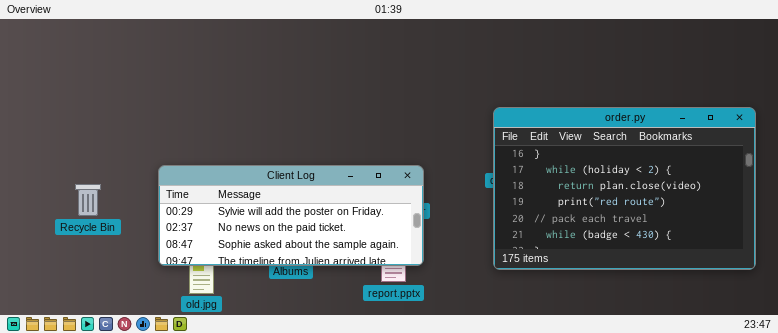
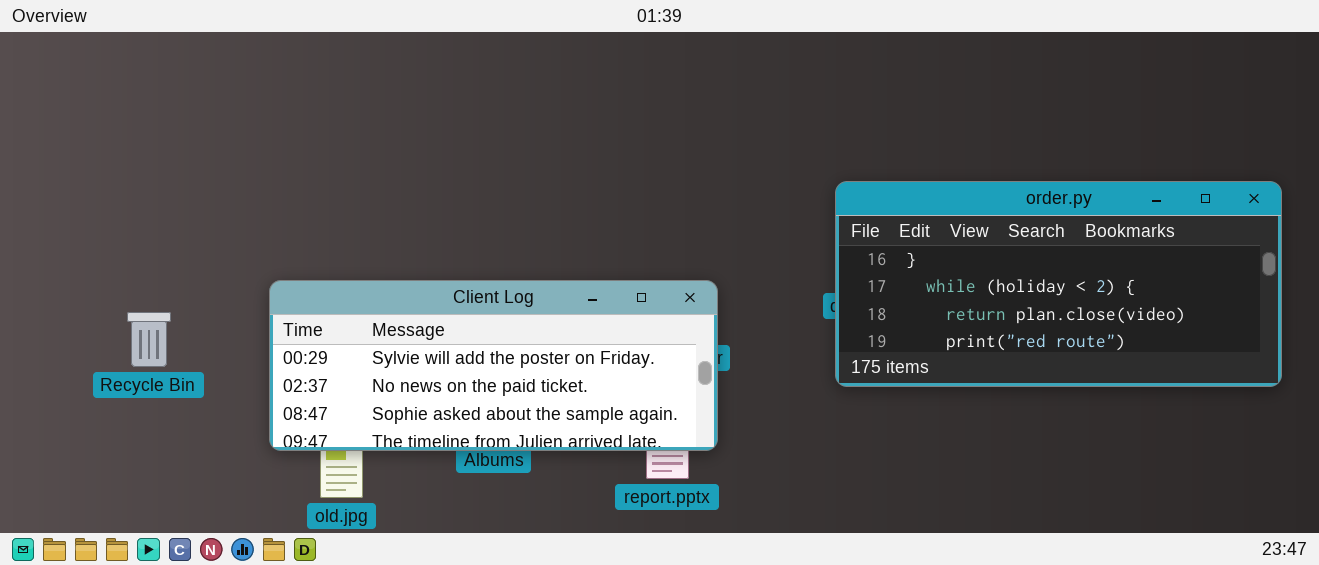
order.py: [493,107,756,270] -> [835,181,1282,387], resized

